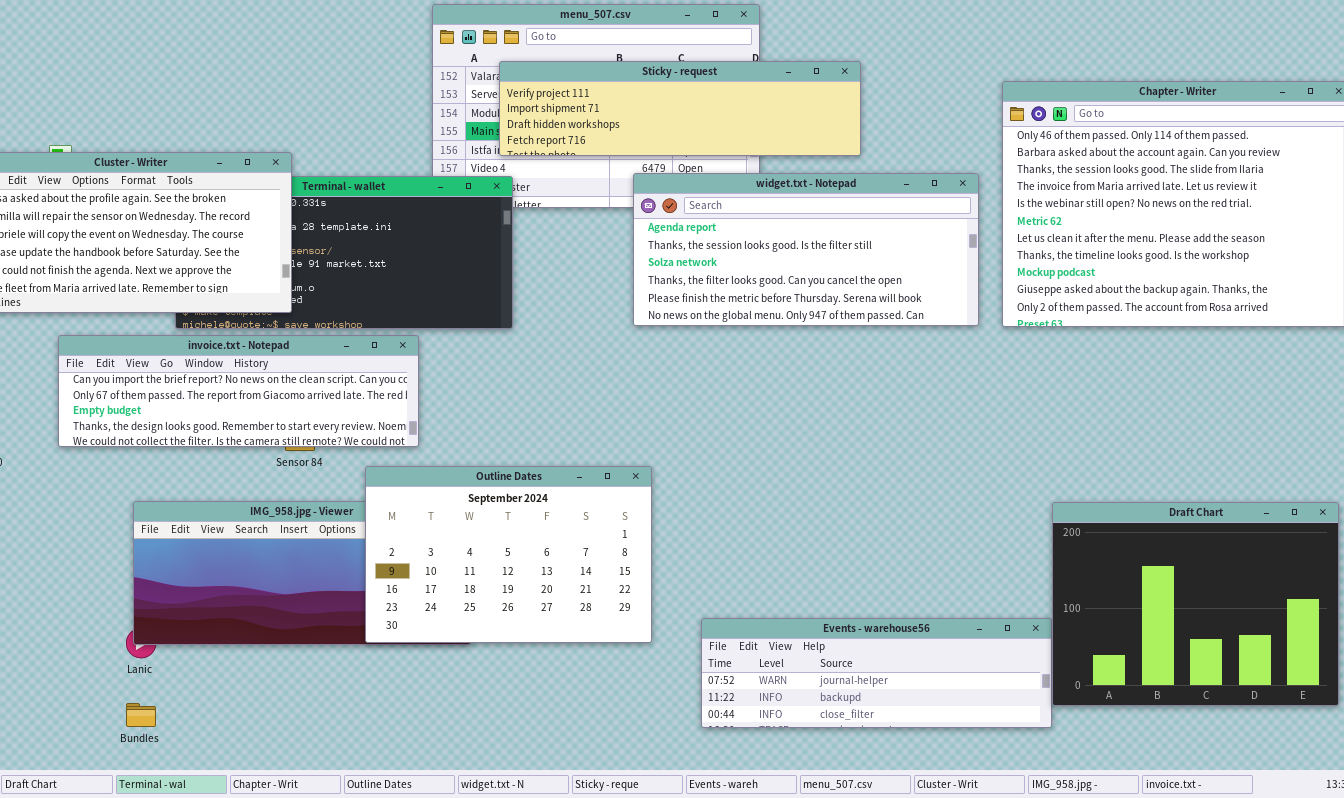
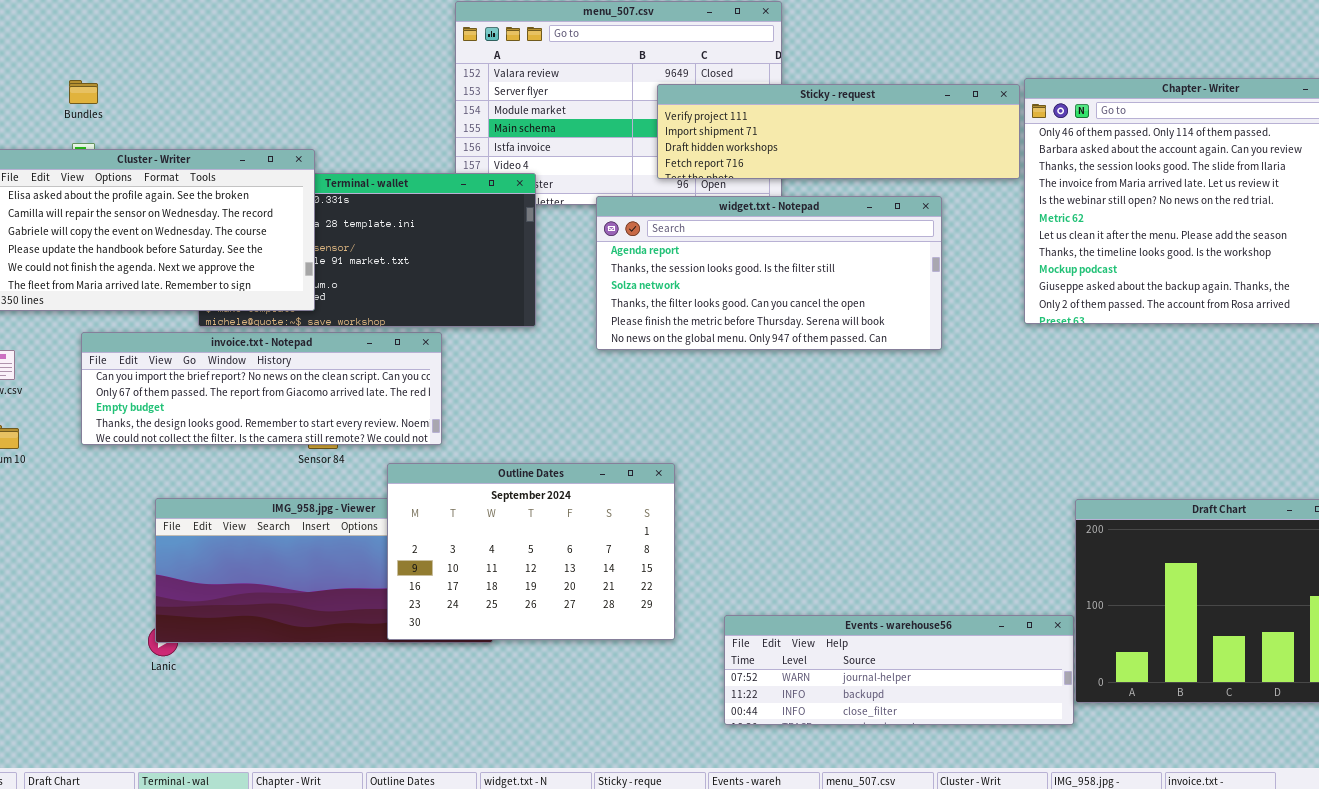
Sticky - request: [499,61,861,156] -> [657,84,1020,179], moved
widget.txt - Notepad: [633,173,979,326] -> [596,196,942,350], moved
Bundles: [126,703,156,727] -> [69,80,98,104], moved

